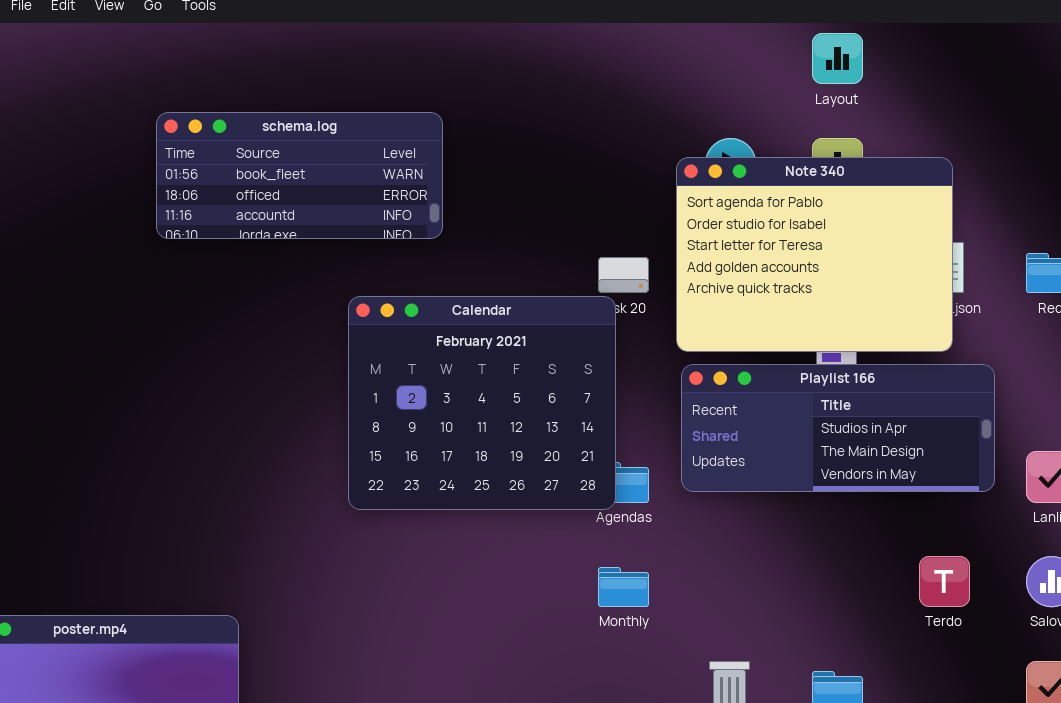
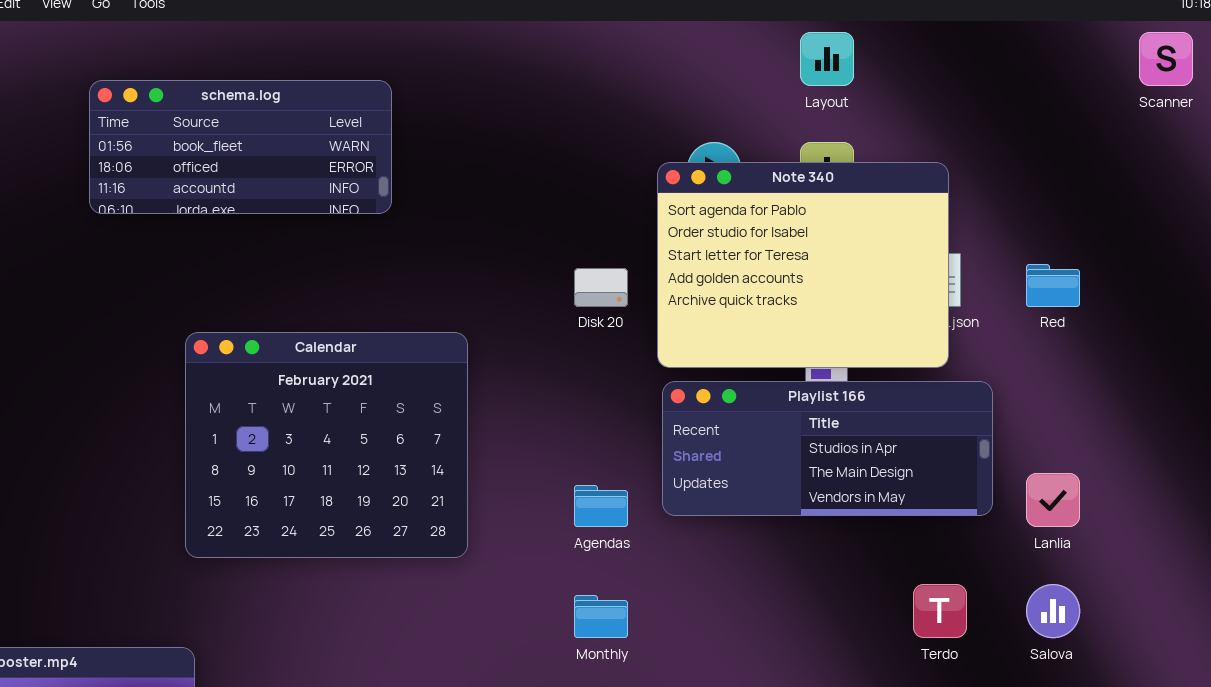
schema.log: [156,112,443,239] -> [89,80,392,214], moved
Calendar: [348,296,616,510] -> [185,332,468,558], moved

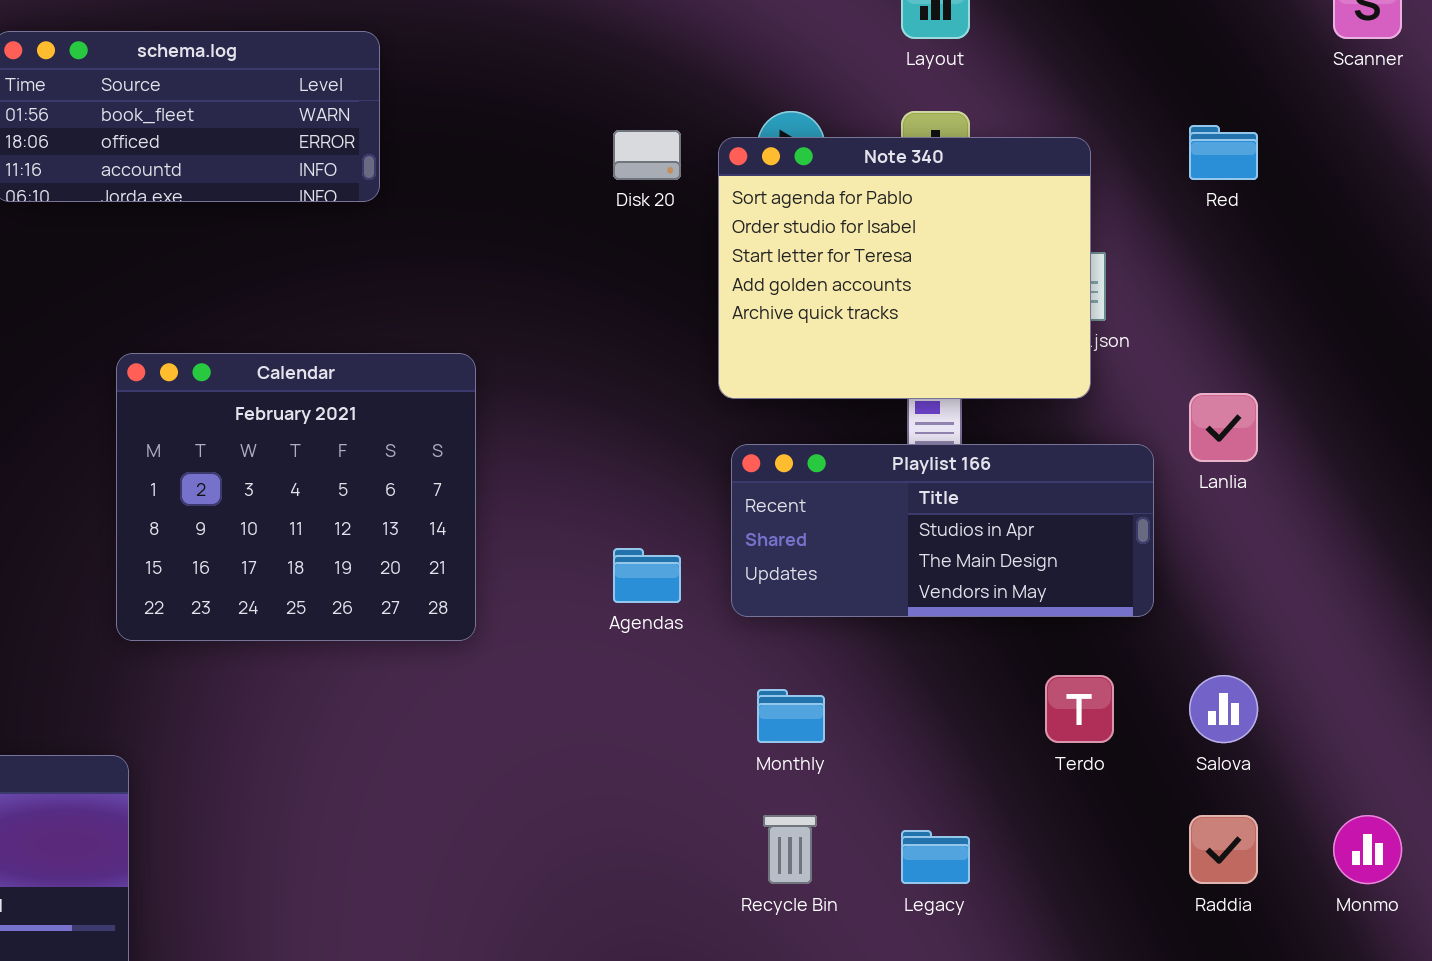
Red: [1026,264,1080,307] -> [1189,125,1258,180], moved
Disk 20: [574,268,628,307] -> [613,130,681,180], moved
Playlist 166: [662,381,993,516] -> [731,444,1154,617], moved
Lanlia: [1026,473,1080,527] -> [1189,393,1258,462], moved
Monthly: [574,595,628,638] -> [757,689,825,743], moved

